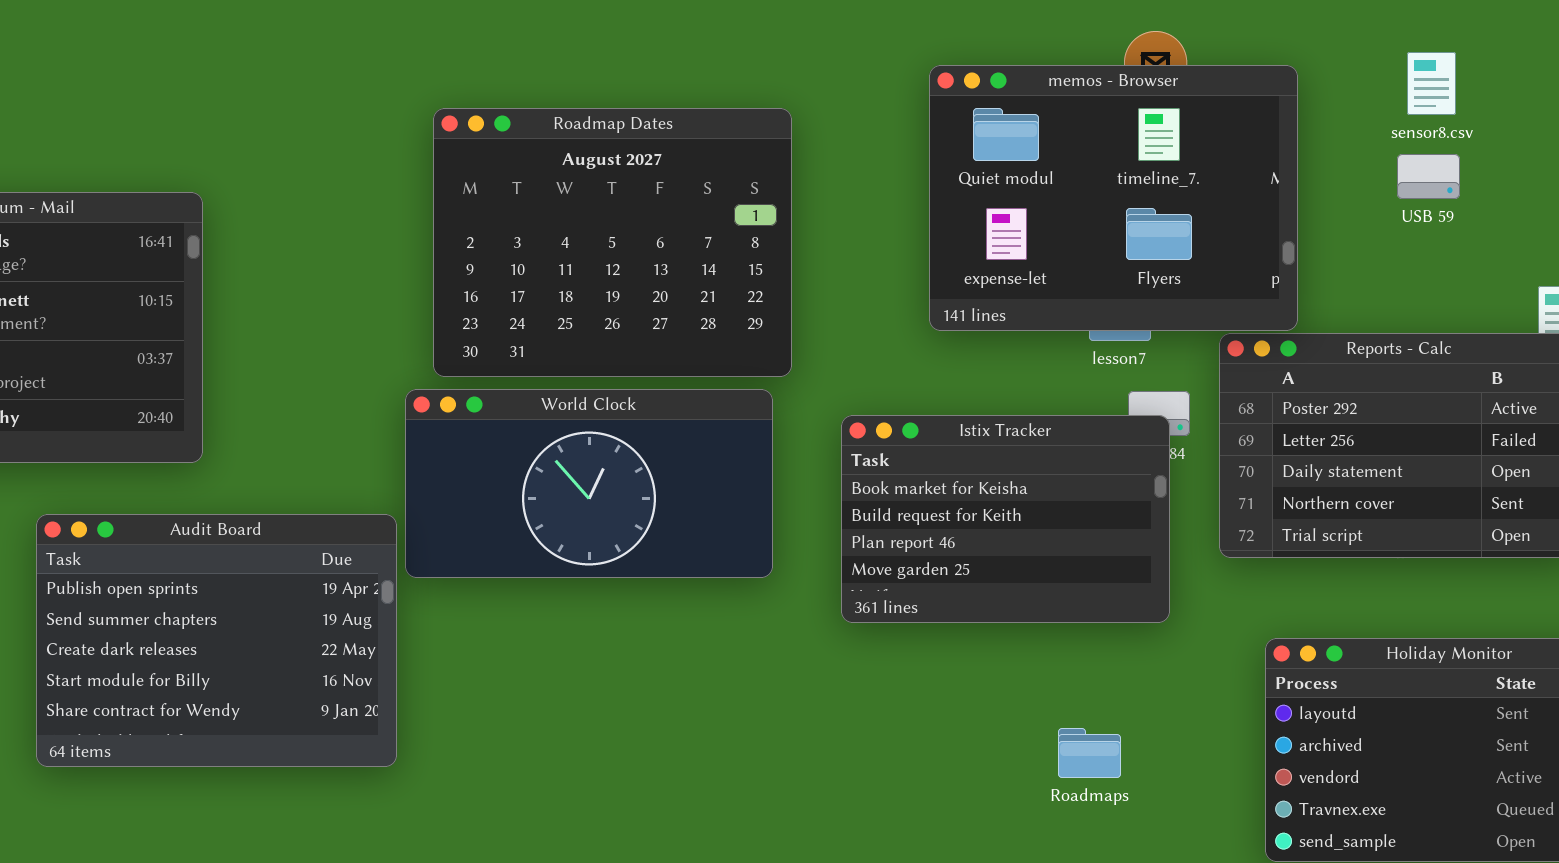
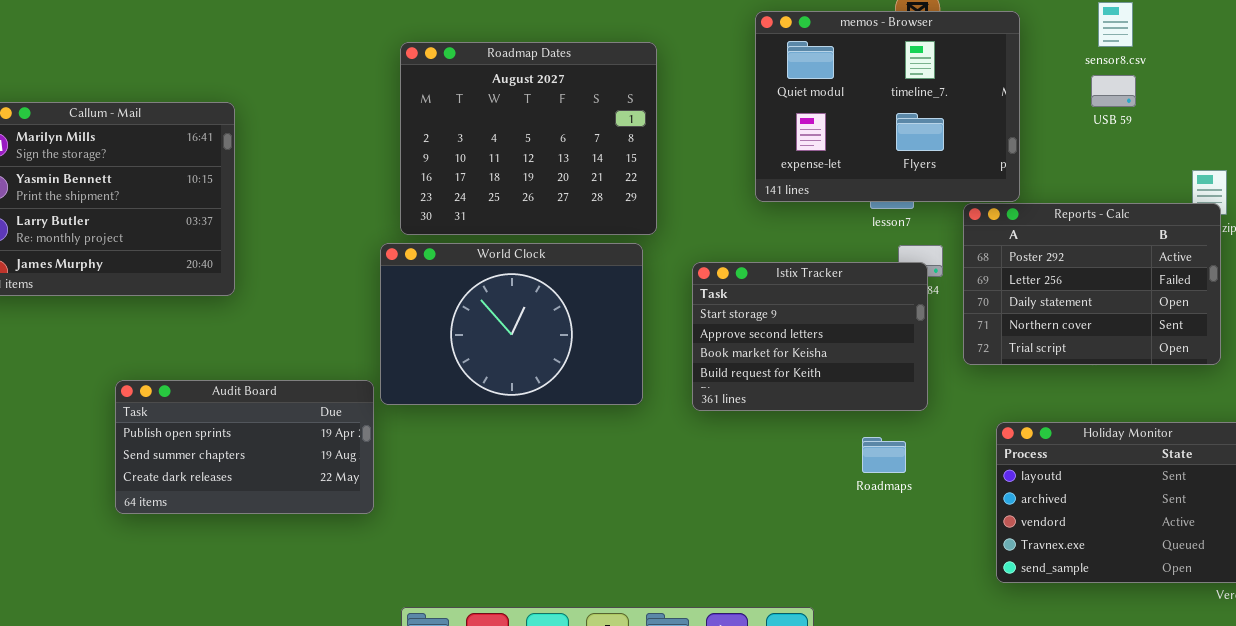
World Clock: [405,389,773,578] -> [380,243,643,405], resized
Istix Tracker: [841,415,1170,623] -> [692,262,928,411], scrolled up 2 rows
Audit Board: [36,514,397,767] -> [115,380,374,514], resized
Roadmaps: [1058,728,1121,778] -> [862,437,906,473], moved

